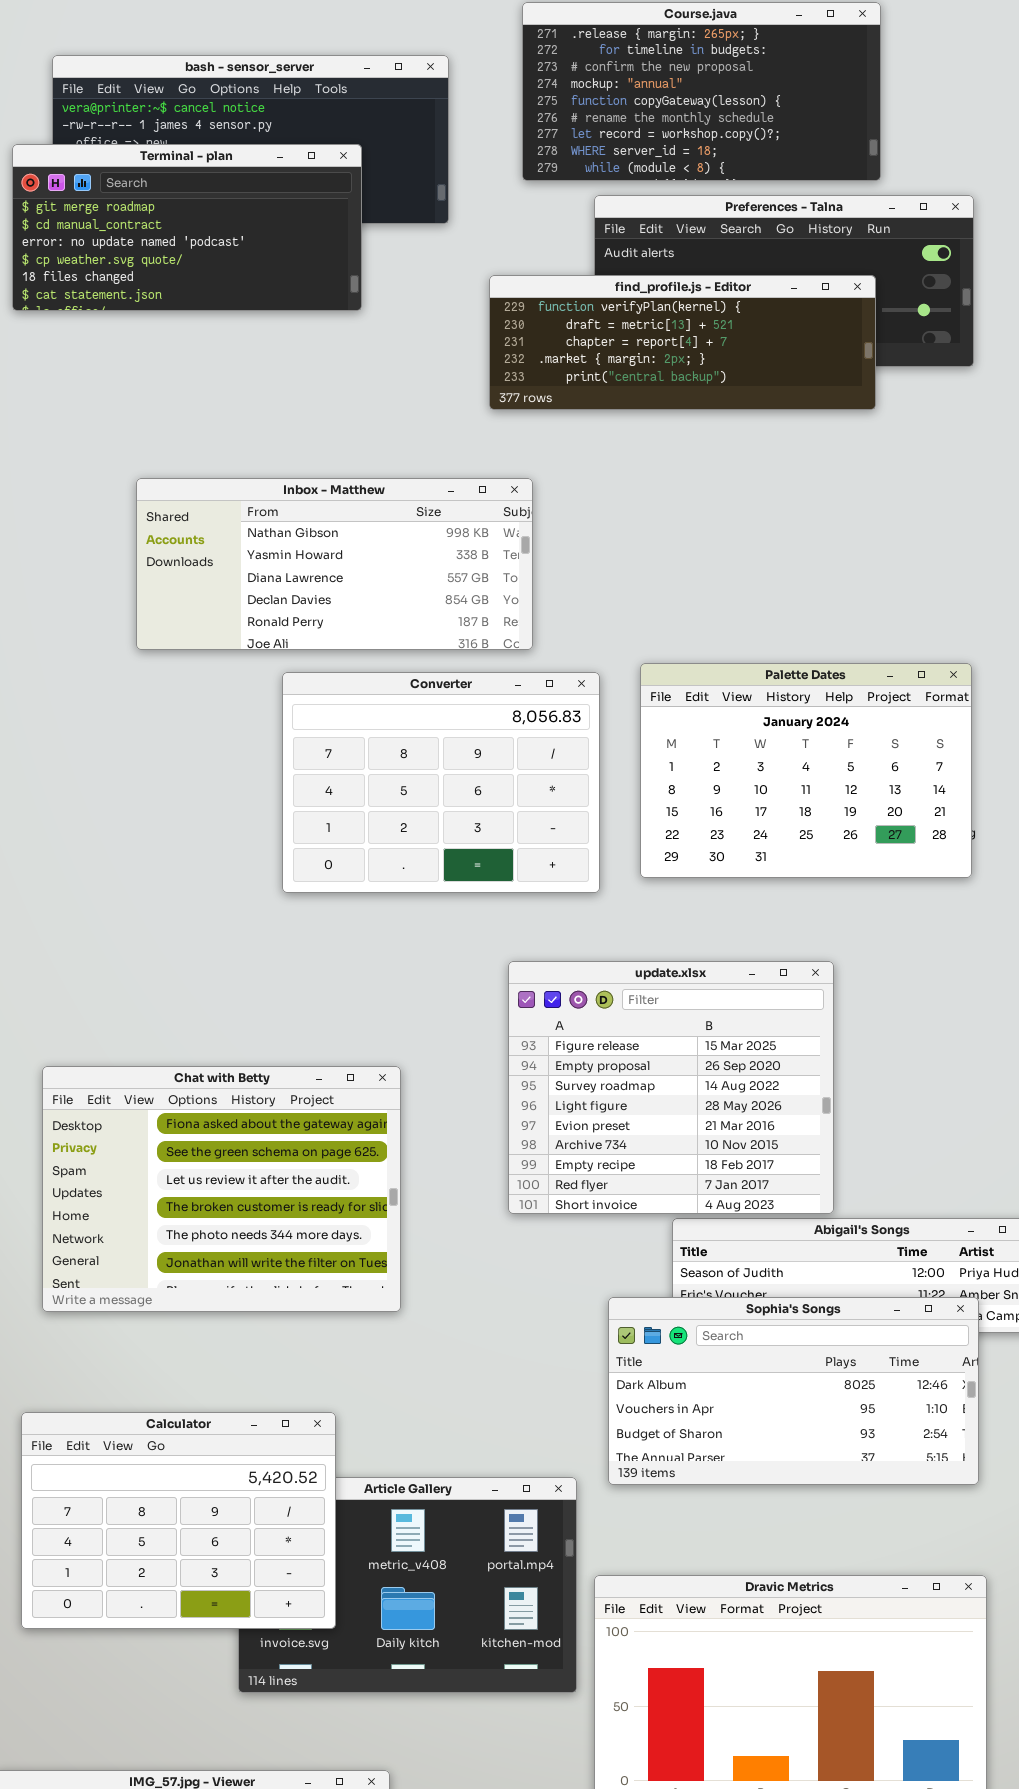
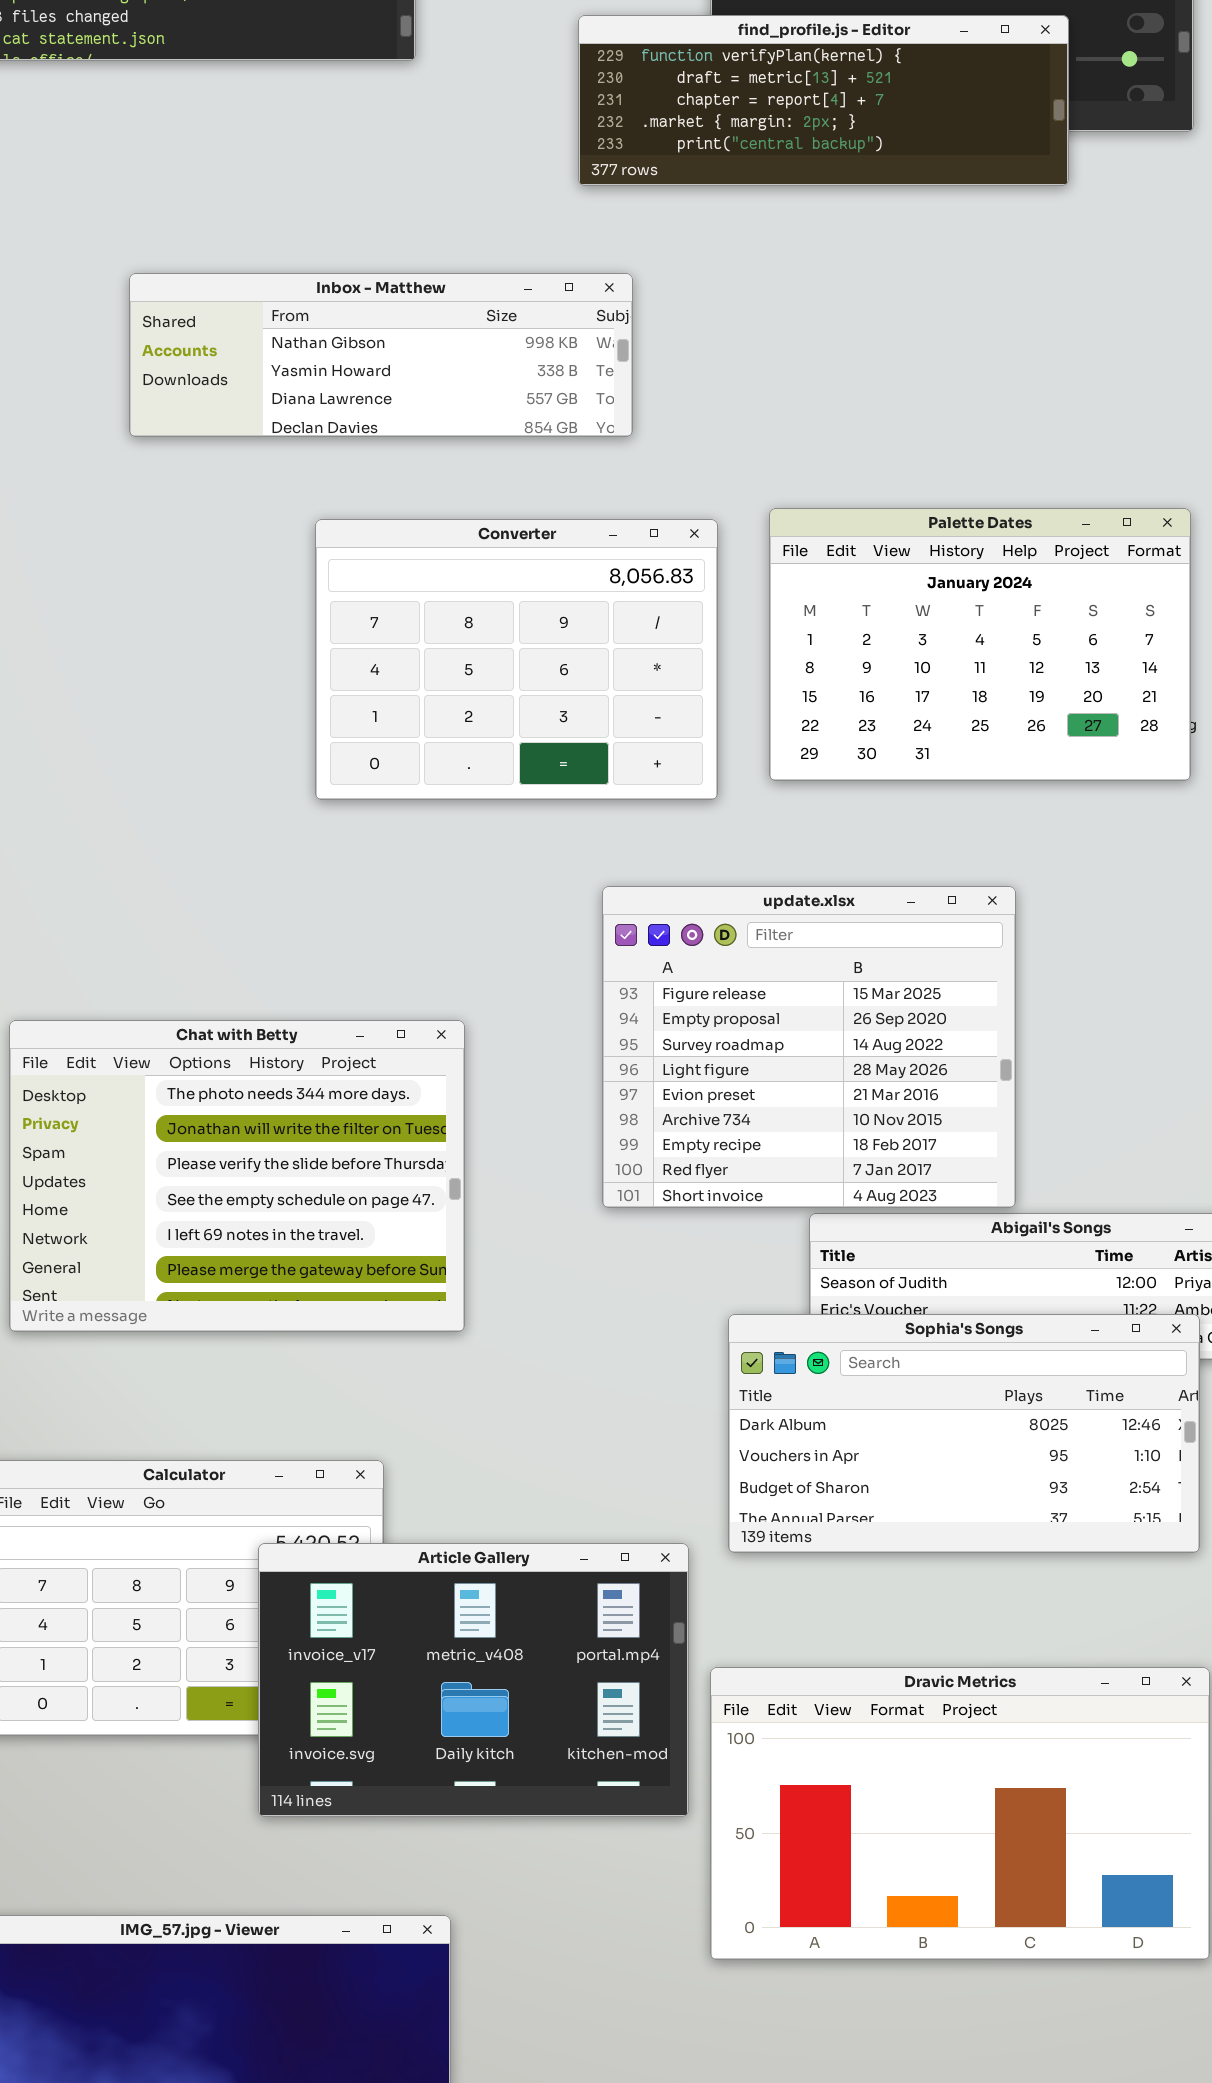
Inbox - Matthew: [136,478,533,650] -> [129,273,633,437], resized
Chat with Betty: [42,1066,401,1312] -> [9,1020,465,1332], scrolled down 4 rows
Article Gallery: [238,1477,577,1693] -> [258,1543,689,1817], raised

